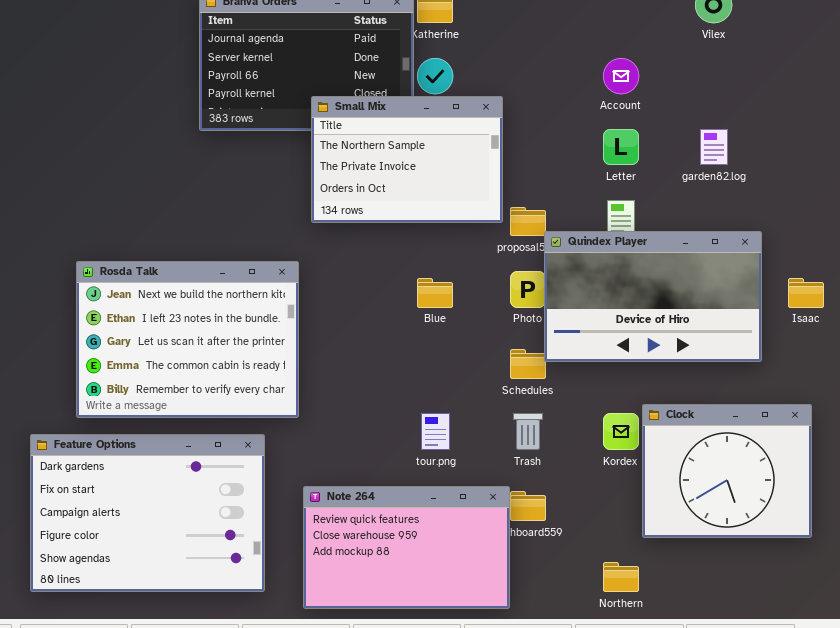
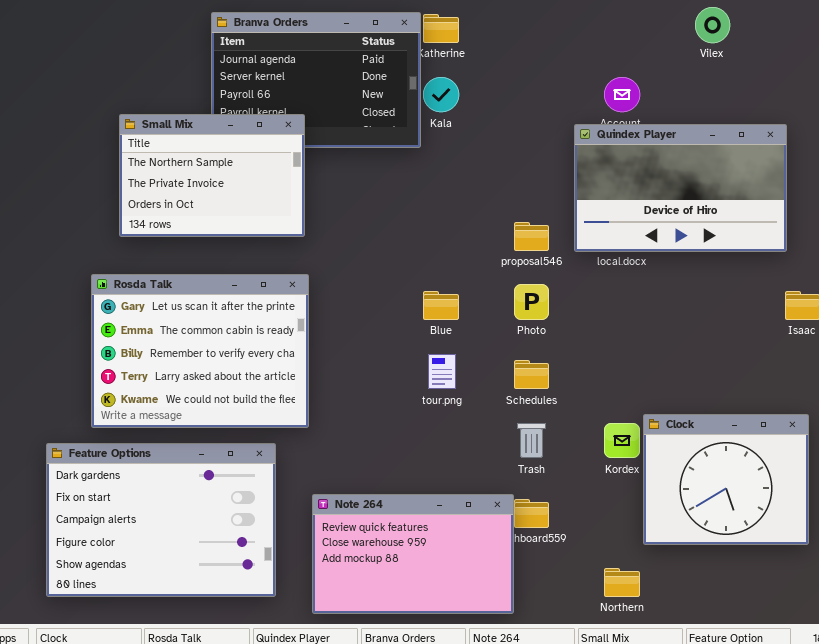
Small Mix: [311,96,503,223] -> [119,114,305,237], moved
Quindex Player: [544,231,762,362] -> [574,124,787,252], moved
Rosda Talk: [76,261,299,418] -> [91,274,309,428], scrolled down 2 rows
tour.png: [421,413,450,450] -> [428,354,456,389], moved

